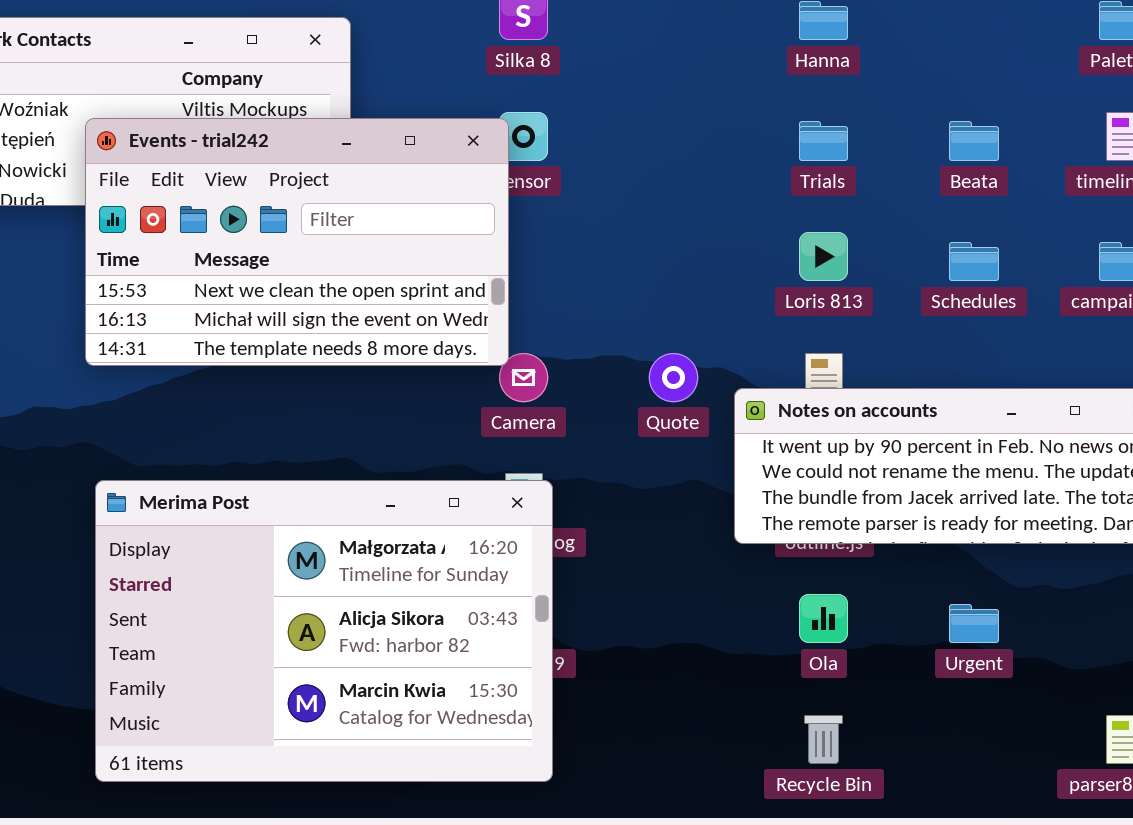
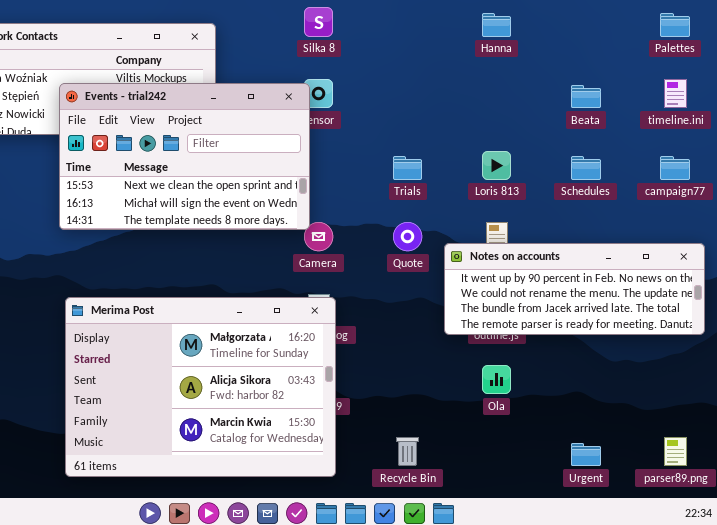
Trials: [799,121,848,161] -> [393,156,422,180], moved
Urgent: [949,604,999,643] -> [571,443,601,466], moved
Recycle Bin: [804,715,843,764] -> [396,437,419,466], moved

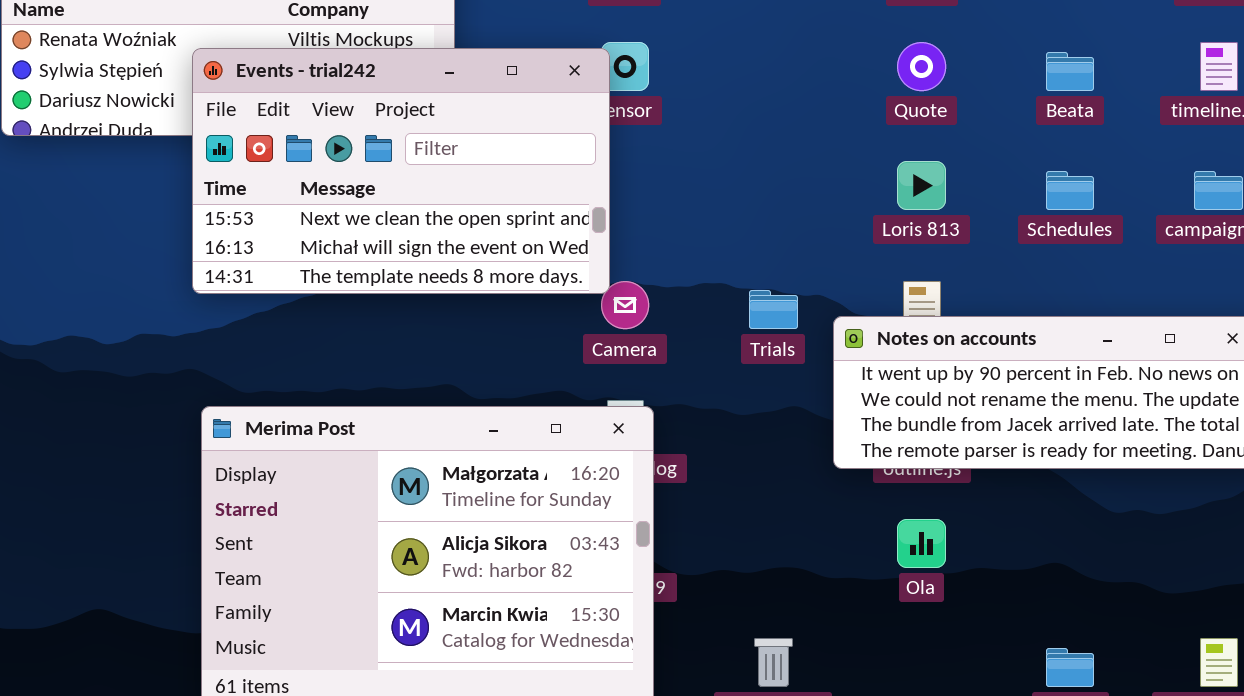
Trials: [393,156,422,180] -> [749,290,798,329], moved
Quote: [393,222,422,251] -> [897,42,946,91], moved

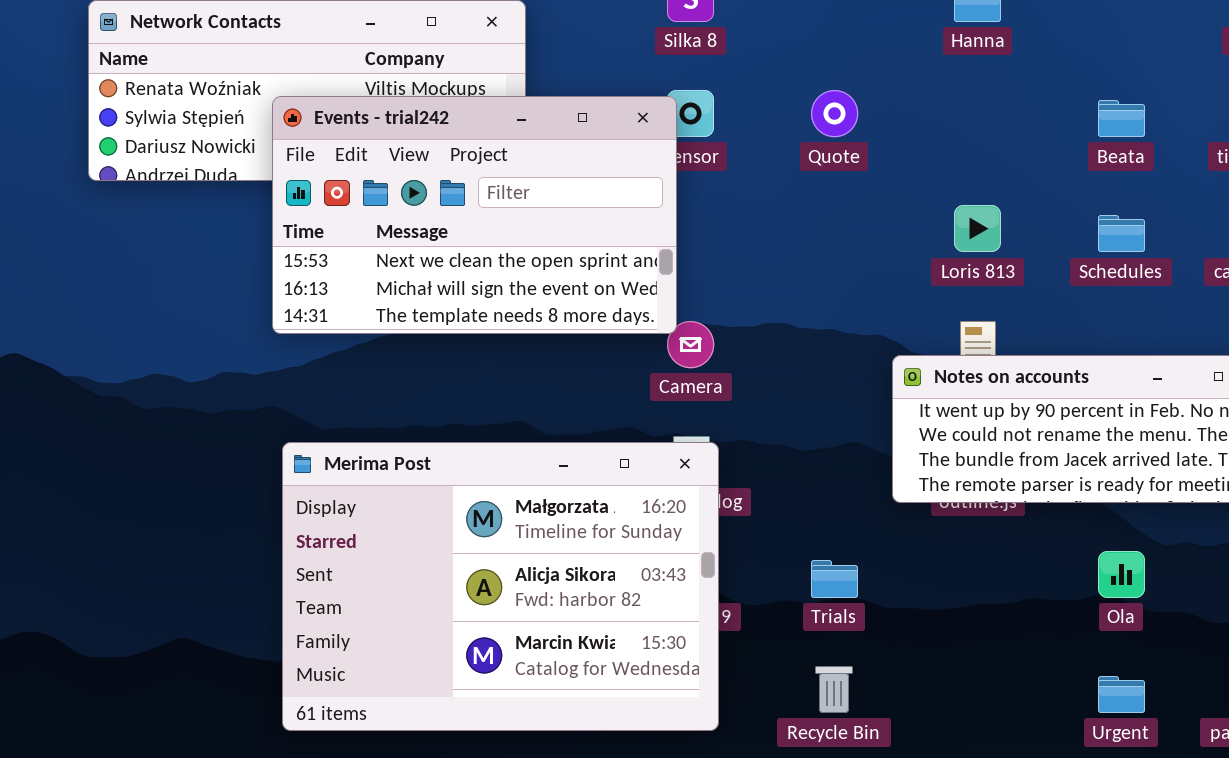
Quote: [897,42,946,91] -> [811,90,858,137], moved
Trials: [749,290,798,329] -> [811,560,858,598], moved
Ola: [897,519,946,568] -> [1098,551,1145,598], moved

